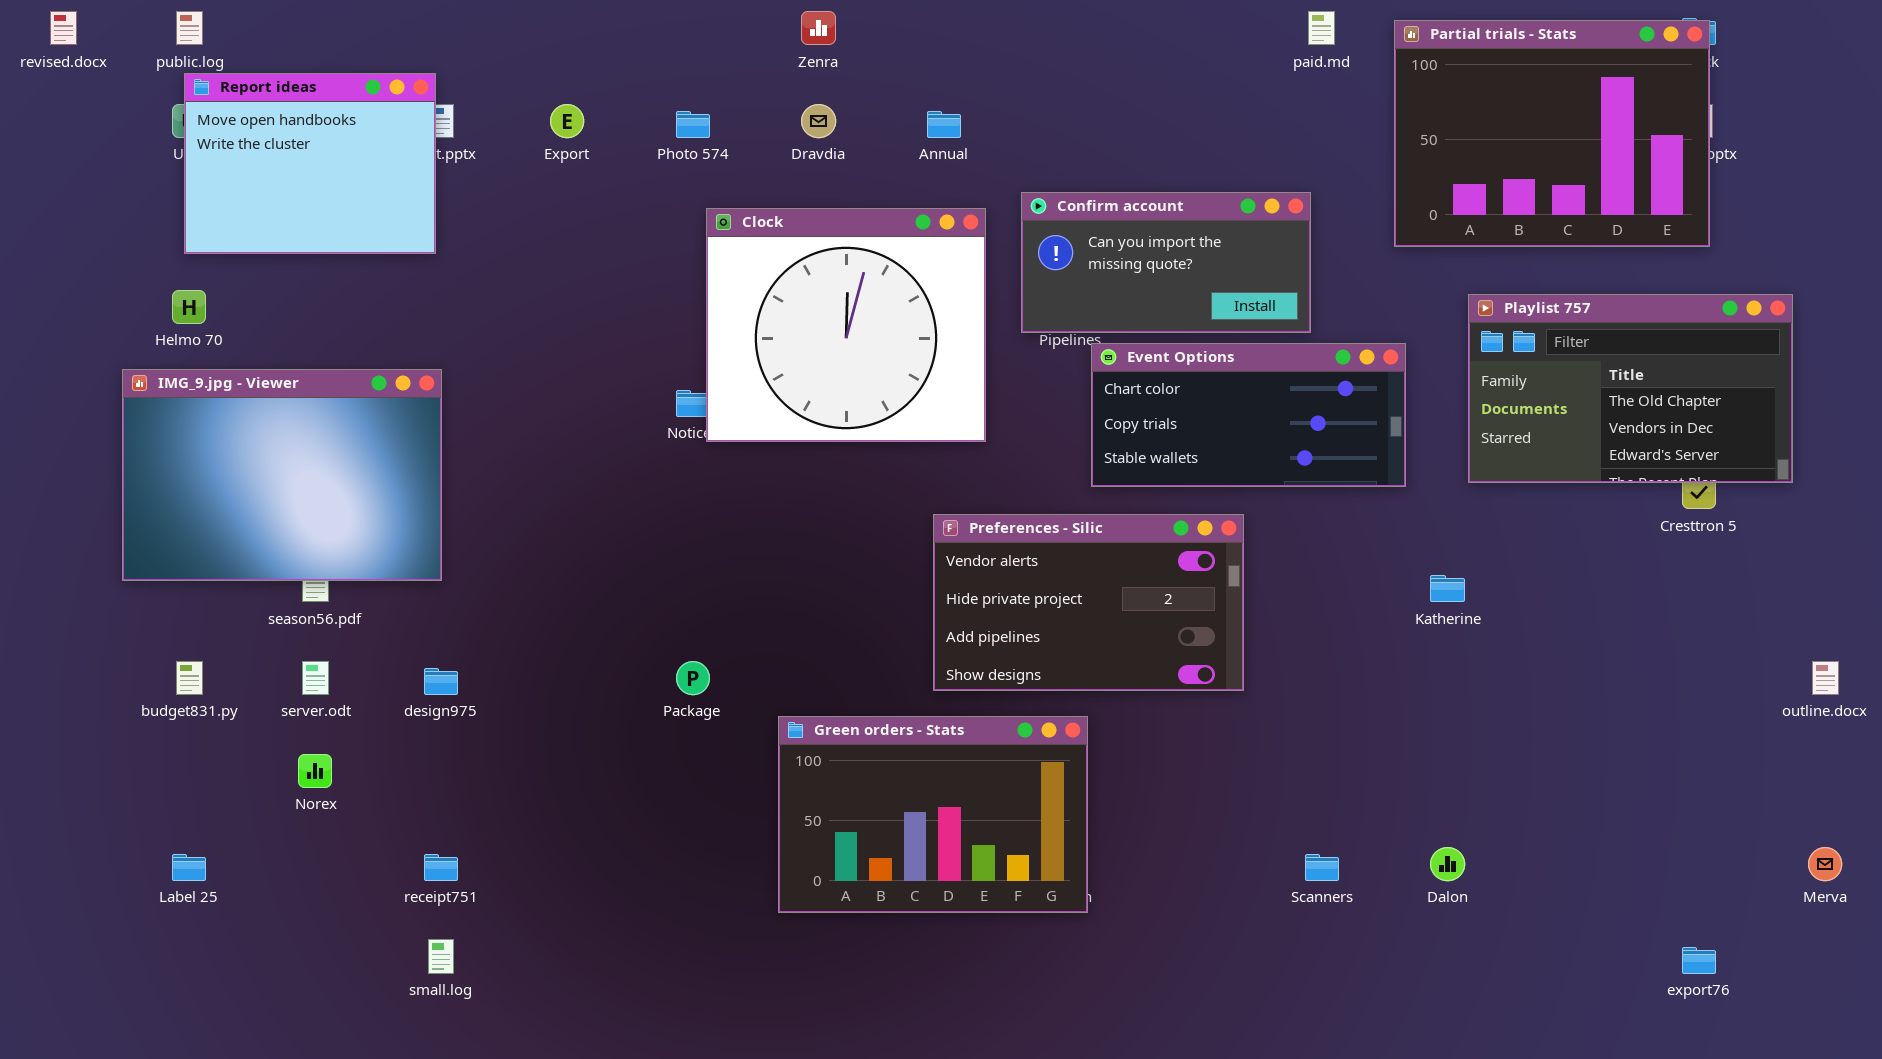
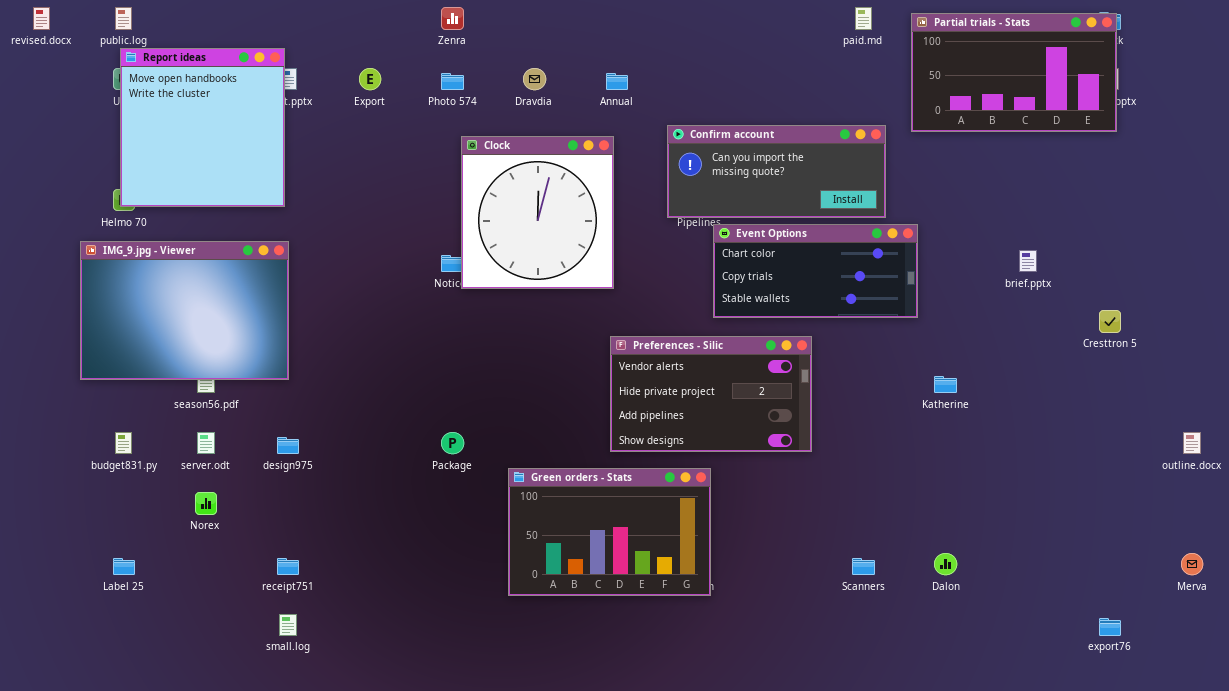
Zenra: [801,11,836,45] -> [441,7,464,30], moved
Partial trials - Stats: [1394,20,1710,247] -> [911,13,1117,132], resized
Report ideas: [184,73,436,254] -> [120,48,285,207], resized
Confirm account: [1021,192,1311,333] -> [667,125,886,218], resized
Clock: [706,208,986,442] -> [461,136,614,289], resized
Playlist 757: [1468,294,1793,483] -> none, closed

